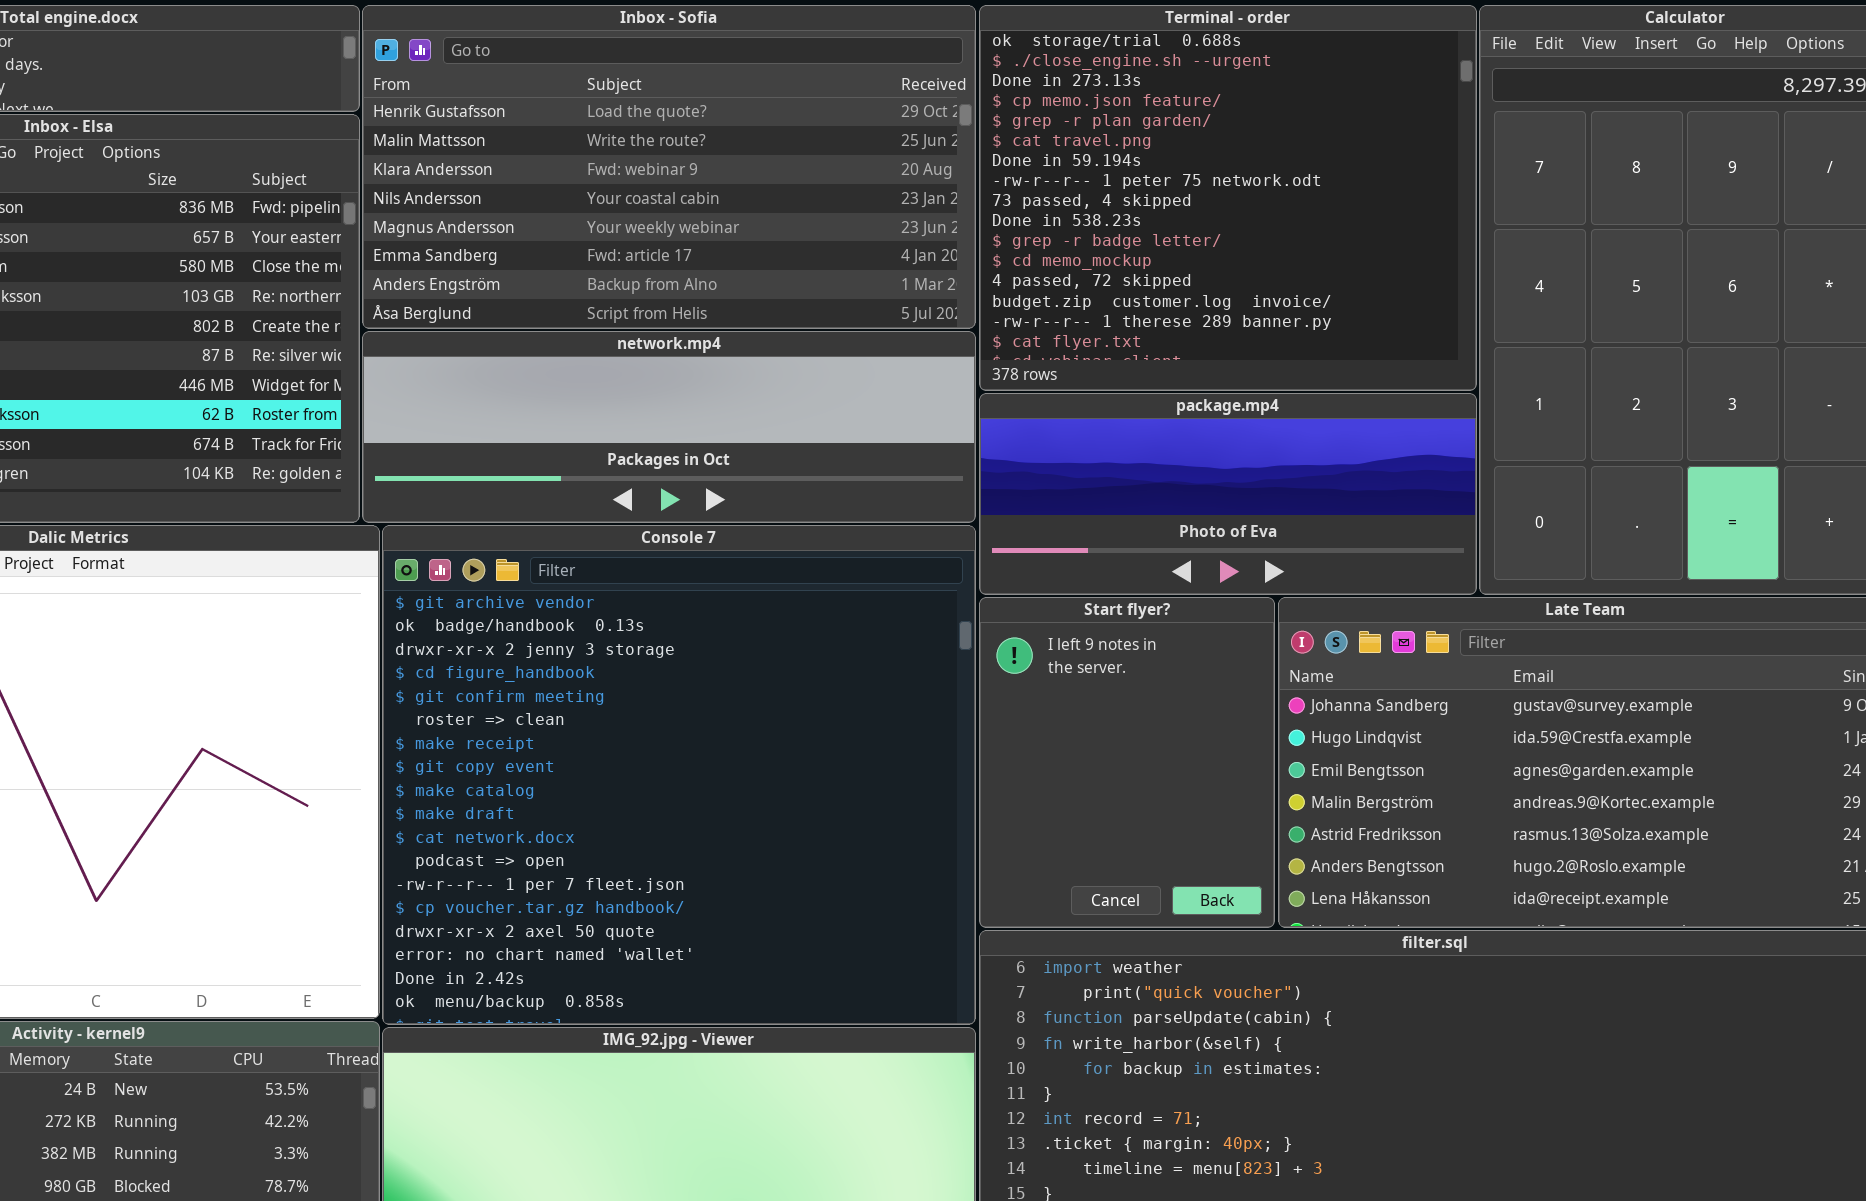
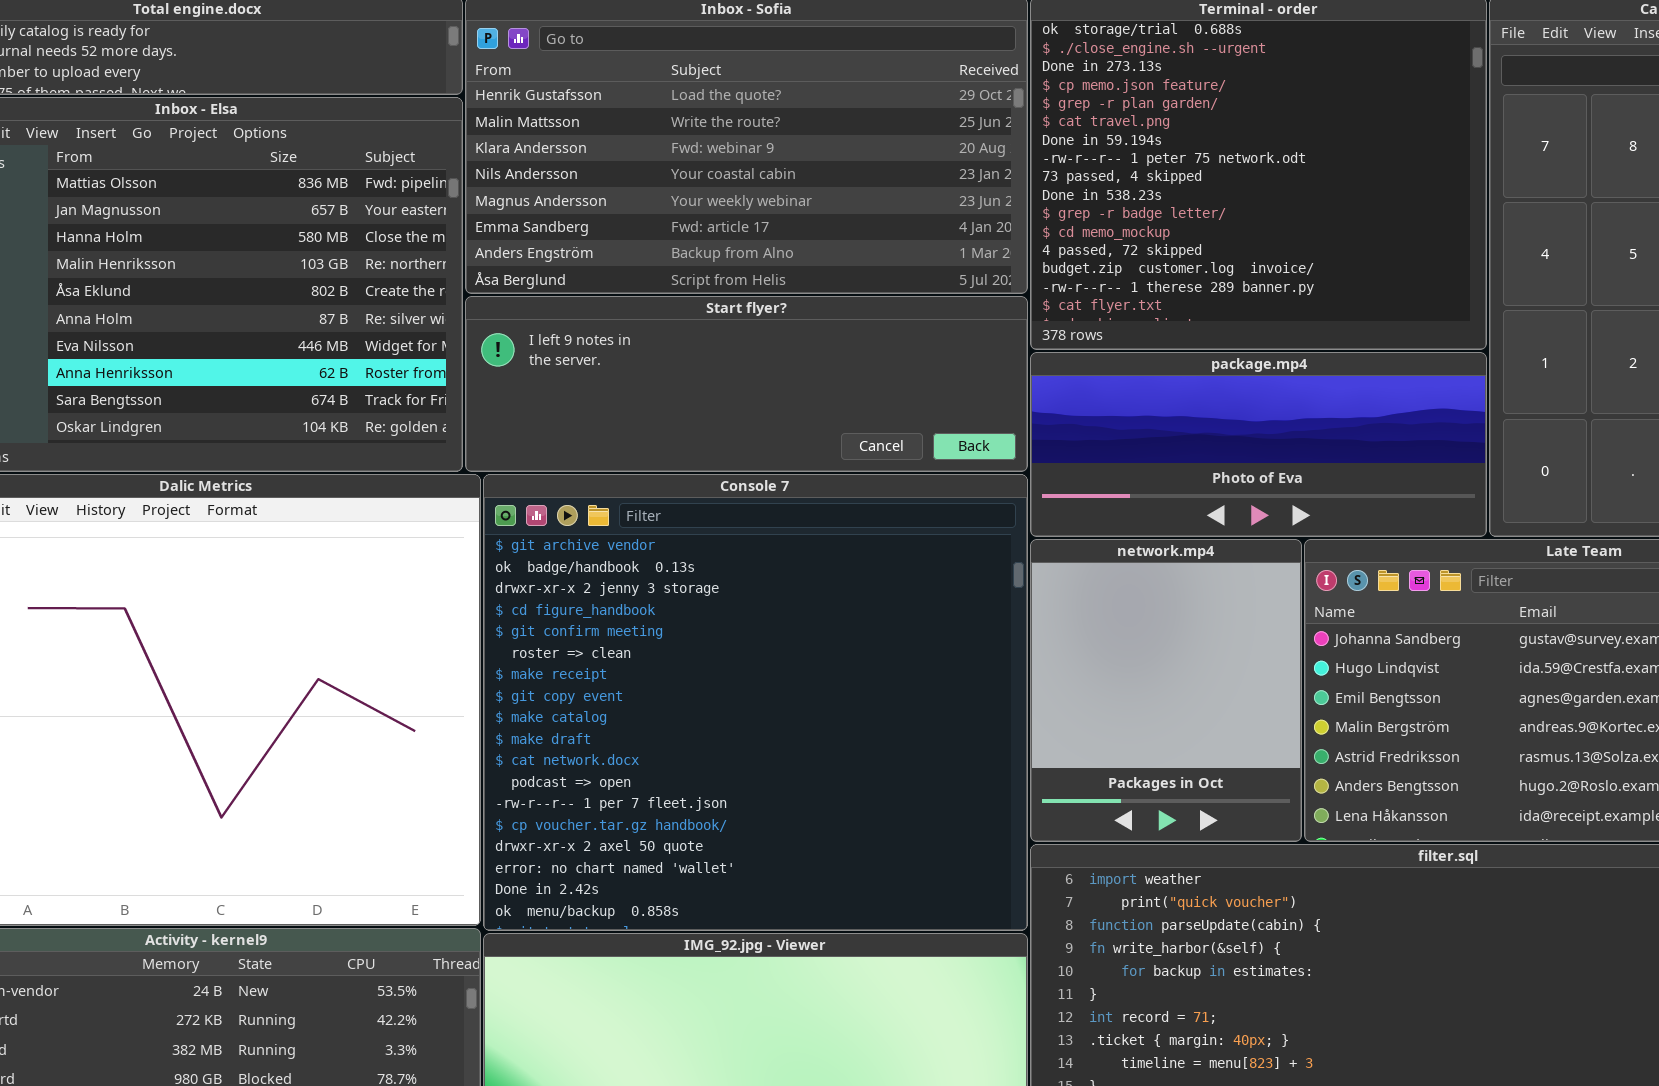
network.mp4: [362,331,976,523] -> [1030,539,1302,842], moved, resized
Start flyer?: [979,597,1275,928] -> [465,296,1028,472], moved, resized

